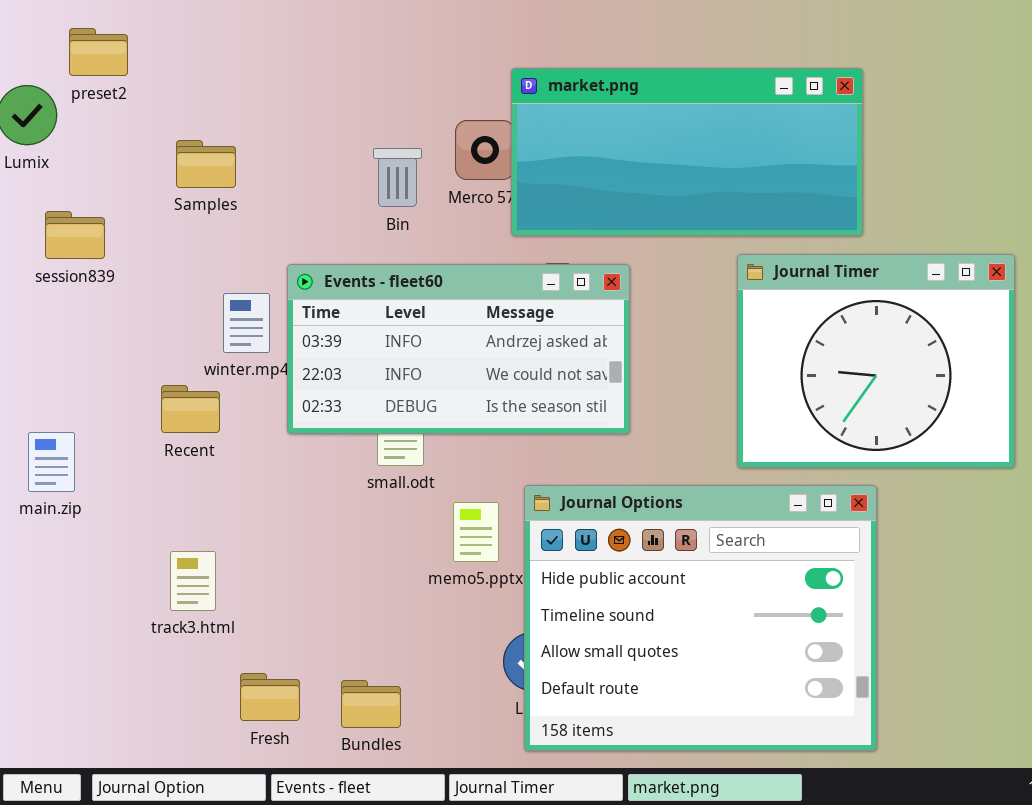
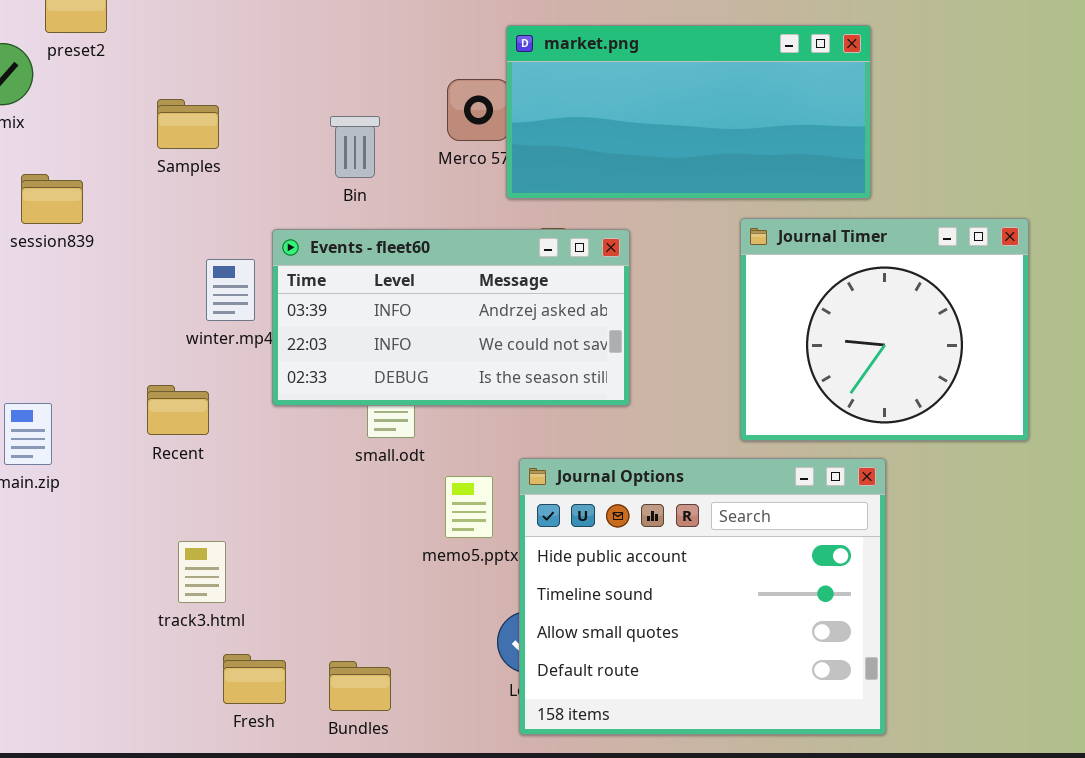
Bin: [373,148,422,207] -> [330,116,380,178], moved
Recent: [161,385,220,433] -> [147,385,209,435], moved
track3.html: [170,551,216,611] -> [178,541,226,603], moved

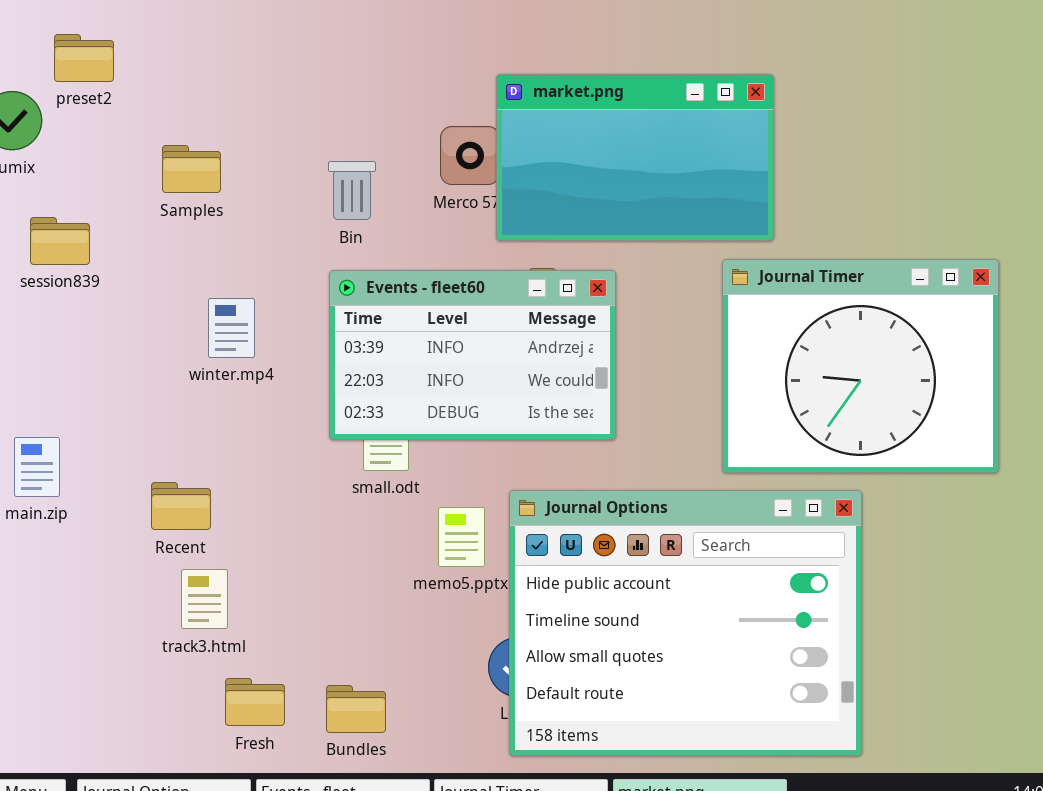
market.png: [506,25,871,199] -> [496,74,774,241], resized
Events - fleet60: [272,229,630,406] -> [329,270,616,440], resized
Recent: [147,385,209,435] -> [151,482,211,530], moved

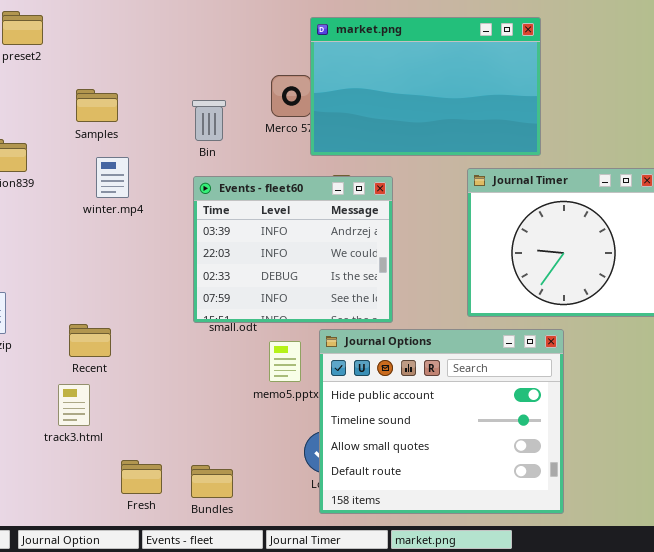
market.png: [496,74,774,241] -> [310,17,541,156], resized
Events - fleet60: [329,270,616,440] -> [193,176,393,323], resized
winter.mp4: [208,298,255,358] -> [96,157,129,198], moved
track3.html: [181,569,228,629] -> [58,384,90,426], moved

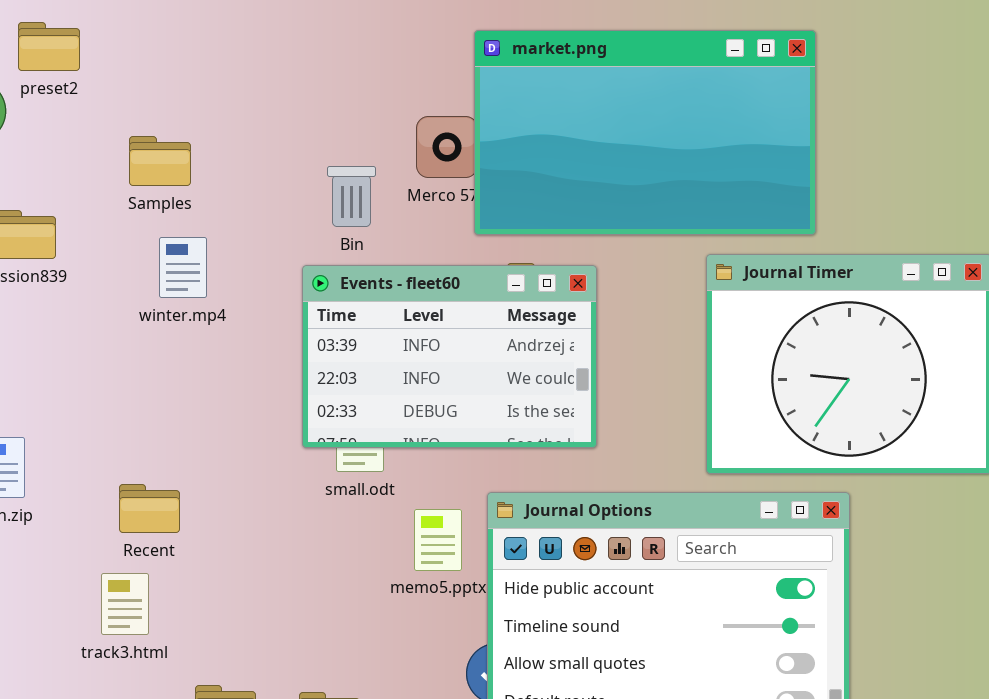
Bin: [192,100,226,141] -> [327,166,376,227], moved
Events - fleet60: [193,176,393,323] -> [302,265,597,448], resized

